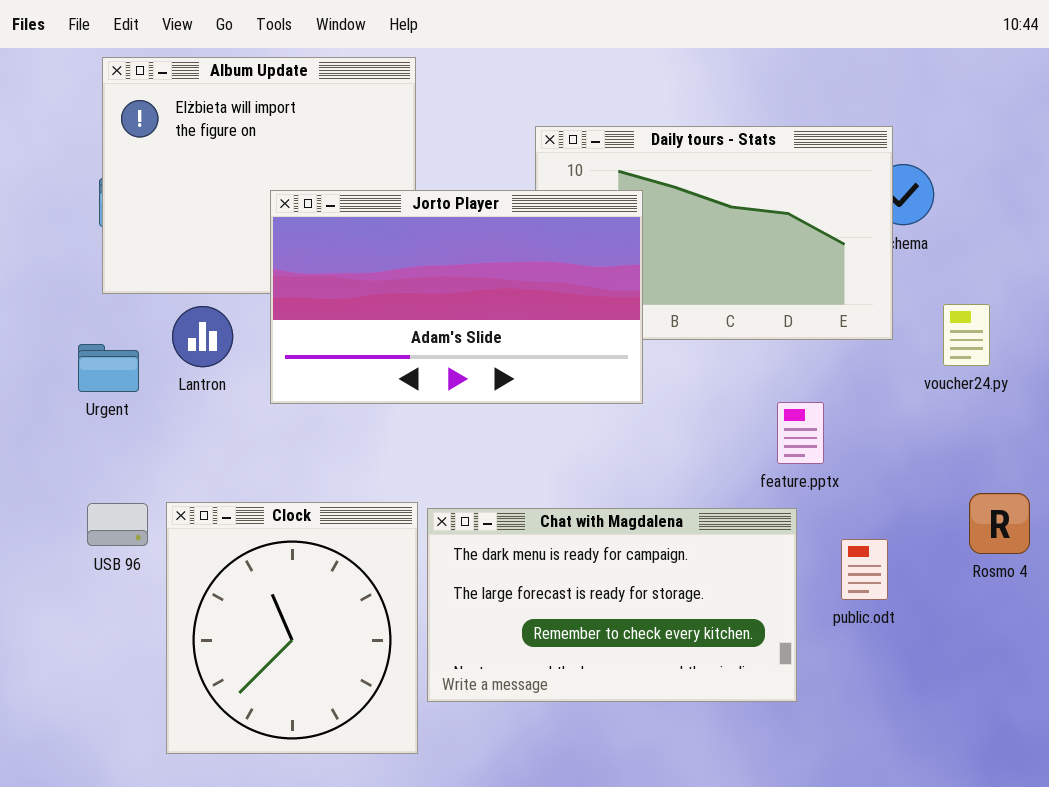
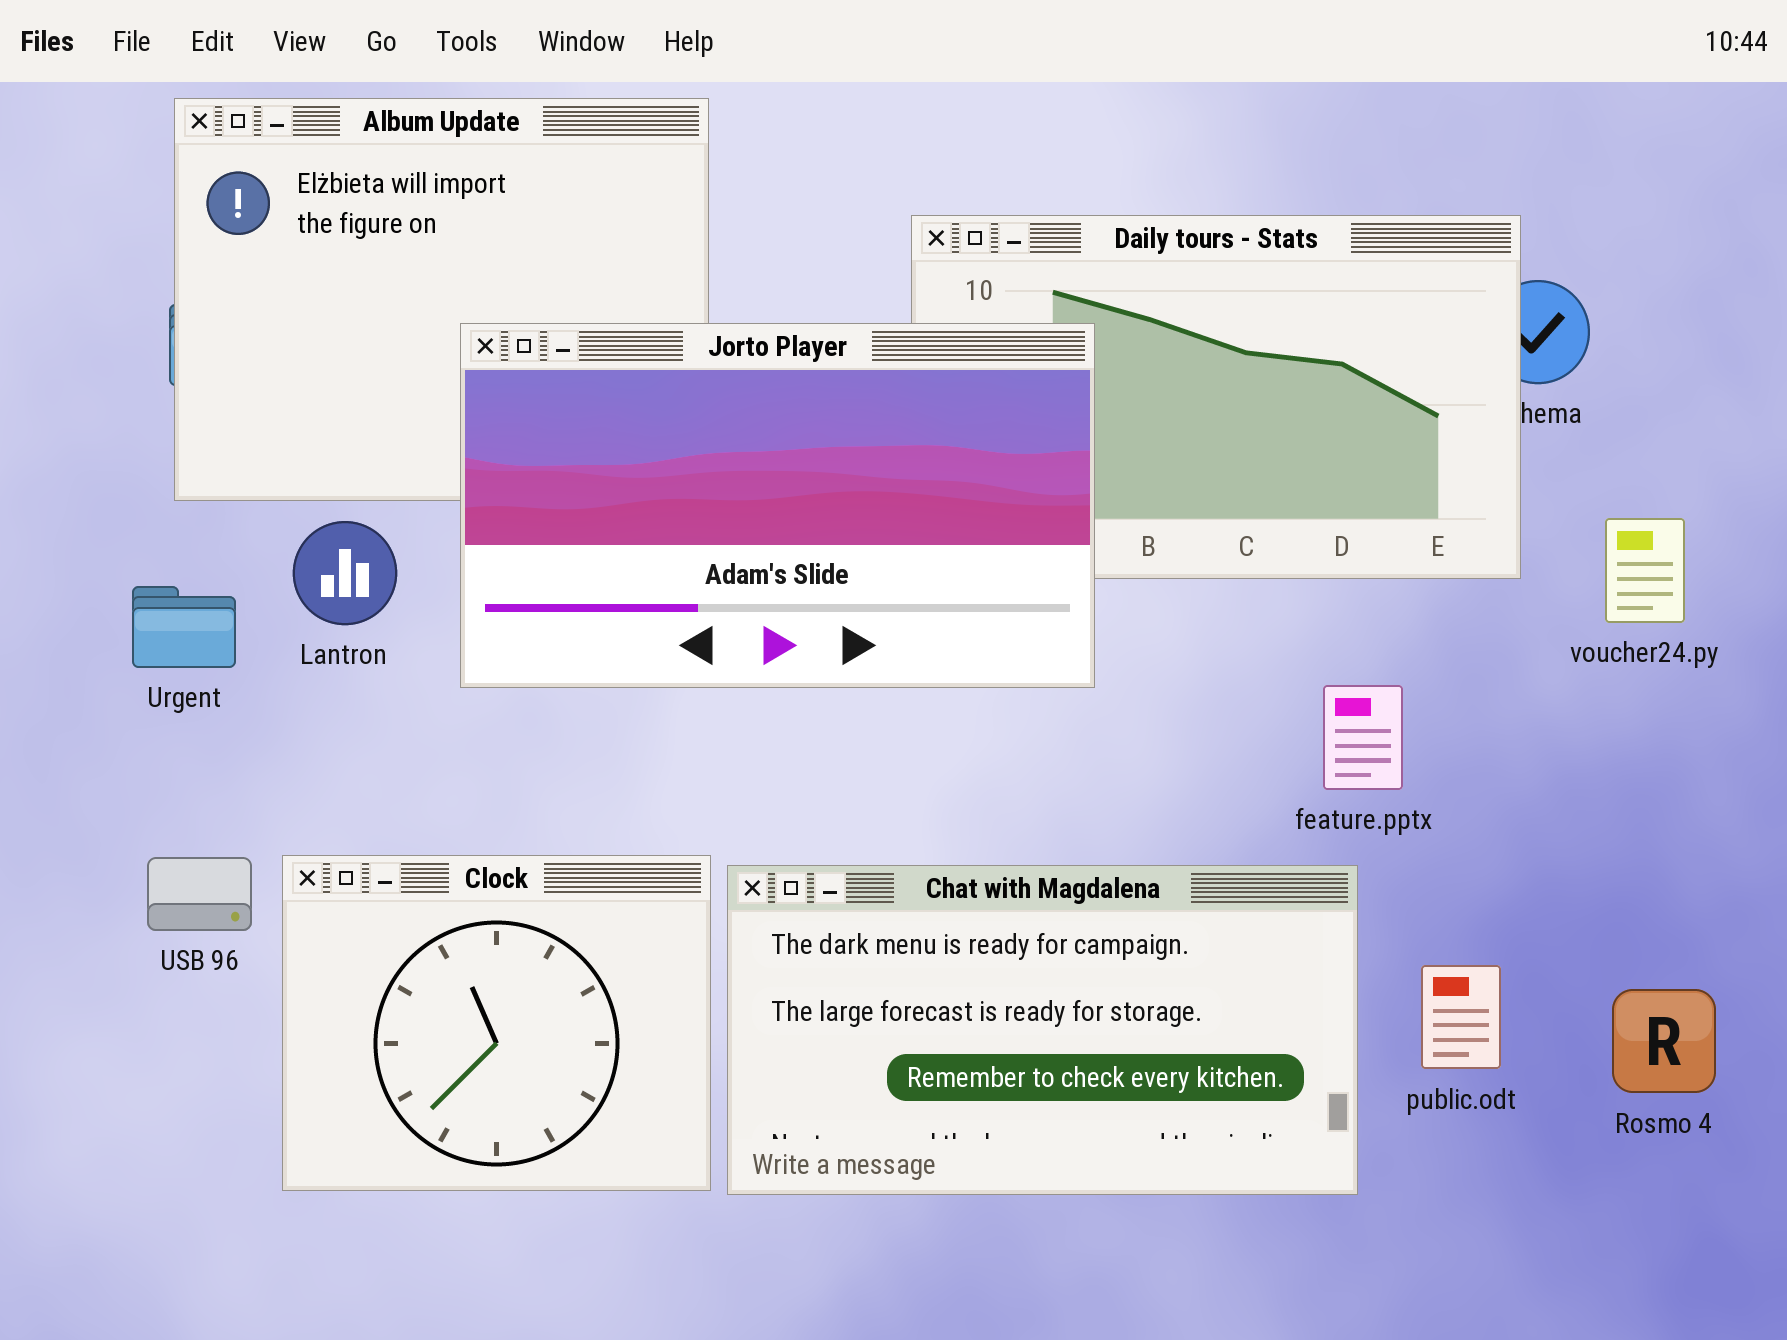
Rosmo 4: [969,493,1030,554] -> [1612,989,1716,1093], moved
Clock: [166,502,418,754] -> [282,855,711,1191], resized
public.odt: [841,539,888,600] -> [1421,965,1501,1069], moved

